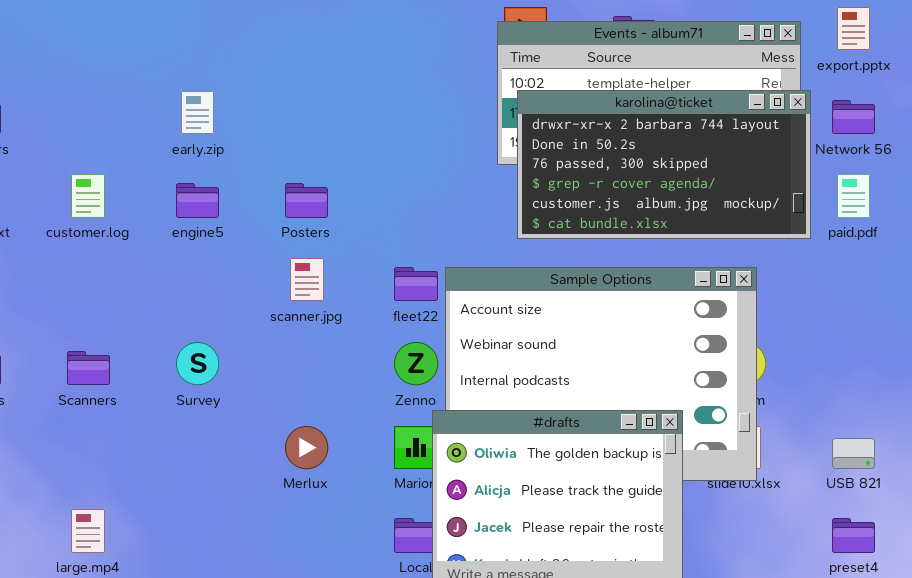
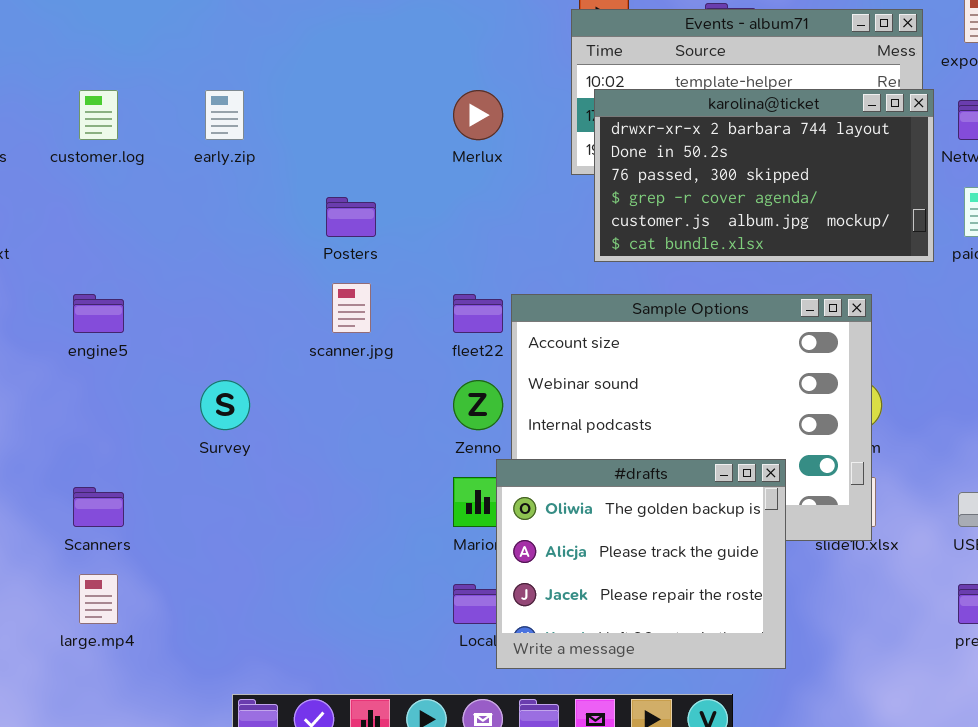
customer.log: [71,174,105,218] -> [79,90,118,140], moved
engine5: [176,183,219,218] -> [73,294,124,333], moved
Scanners: [67,351,110,385] -> [73,487,124,527], moved
Merlux: [285,426,328,469] -> [453,90,503,140], moved

